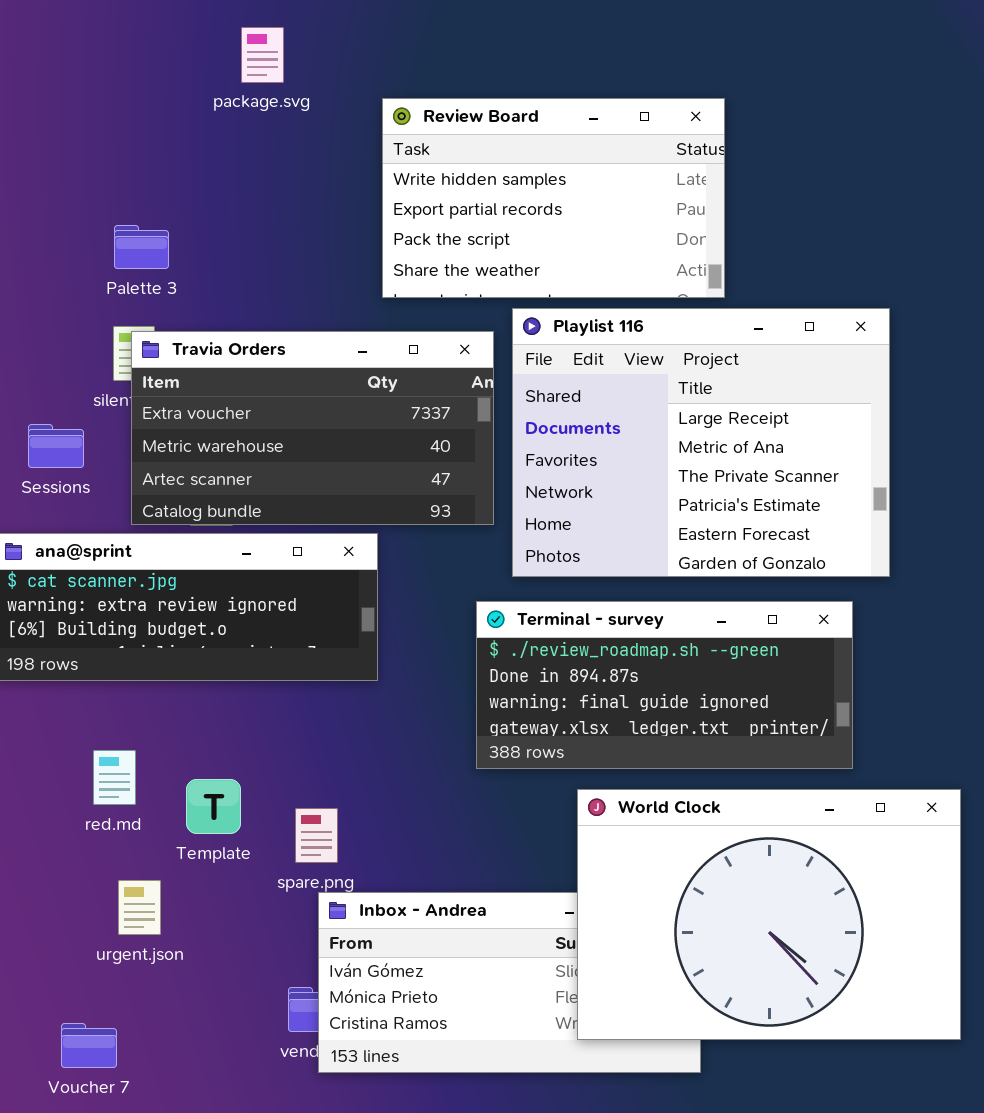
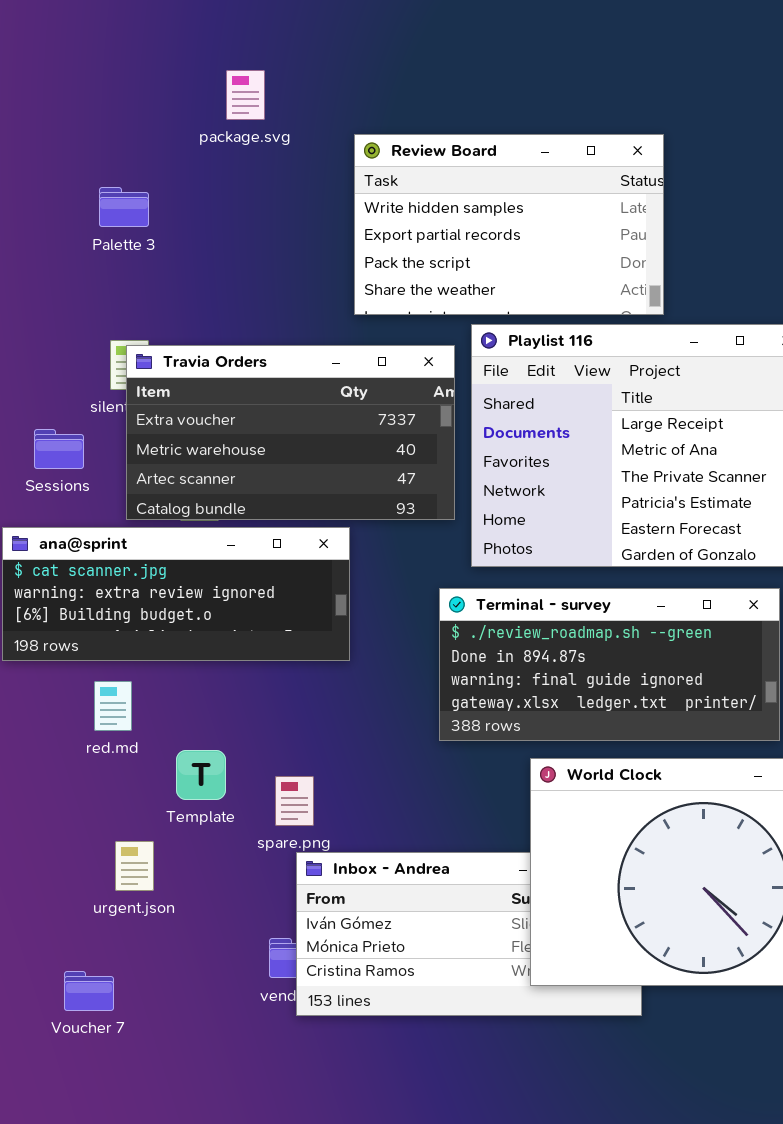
Palette 3: [114,225,169,269] -> [99,187,149,227], moved
red.md: [93,750,136,805] -> [94,681,132,731], moved

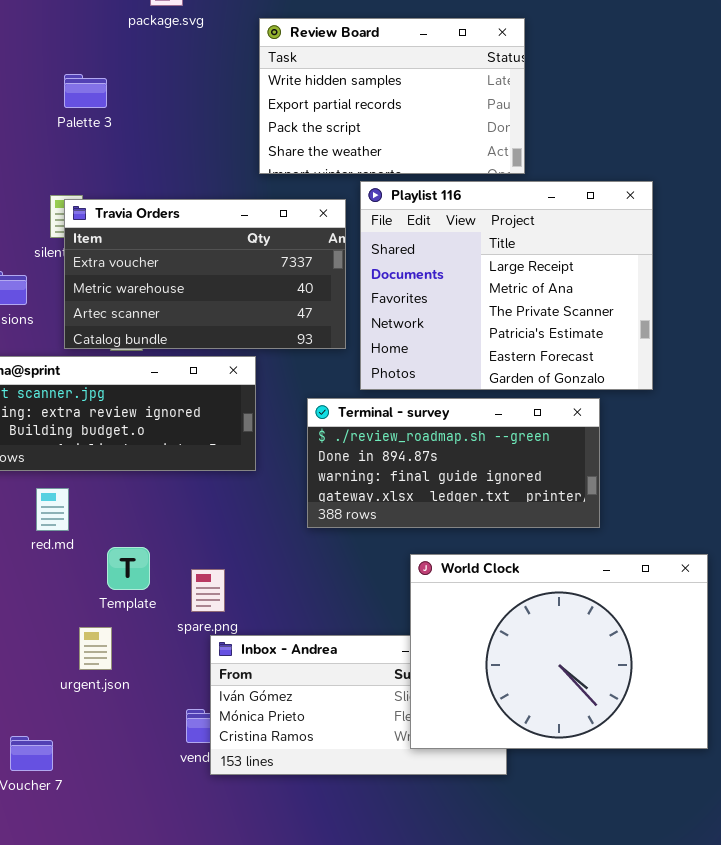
Palette 3: [99,187,149,227] -> [64,74,107,108], moved
Terminal - survey: [439,588,780,741] -> [307,398,600,528], moved
urgent.json: [115,841,154,891] -> [79,627,112,670], moved

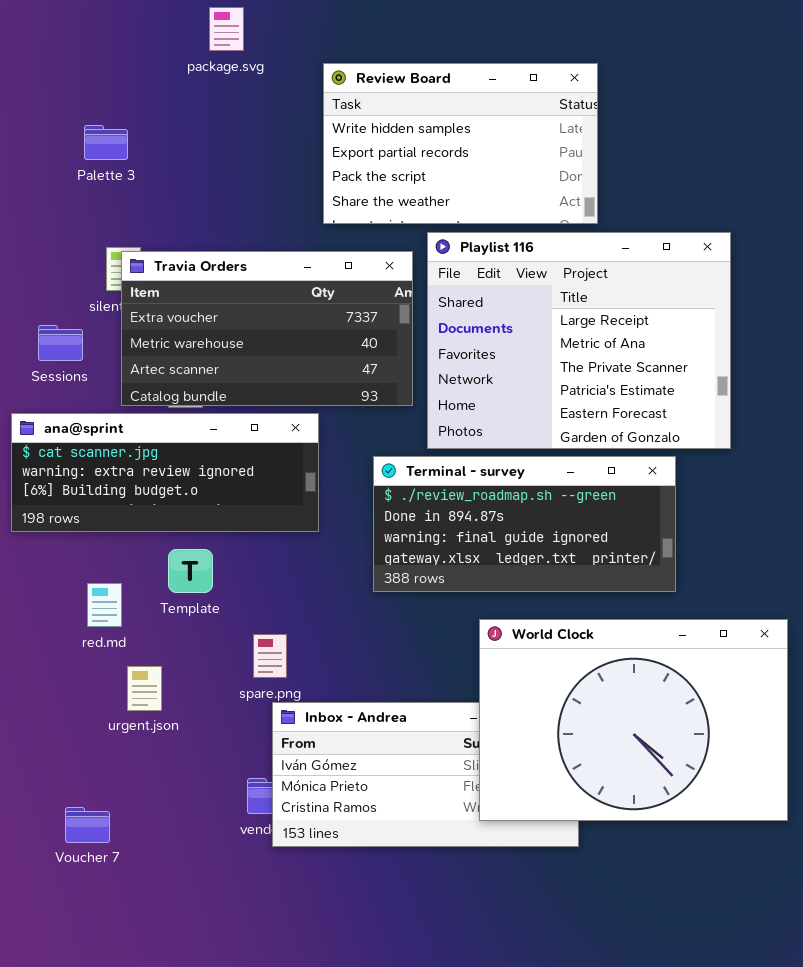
Palette 3: [64,74,107,108] -> [84,125,128,160], moved
red.md: [36,488,69,531] -> [87,583,122,627], moved
Template: [107,547,150,590] -> [168,549,213,593], moved
urgent.json: [79,627,112,670] -> [127,666,162,711], moved

